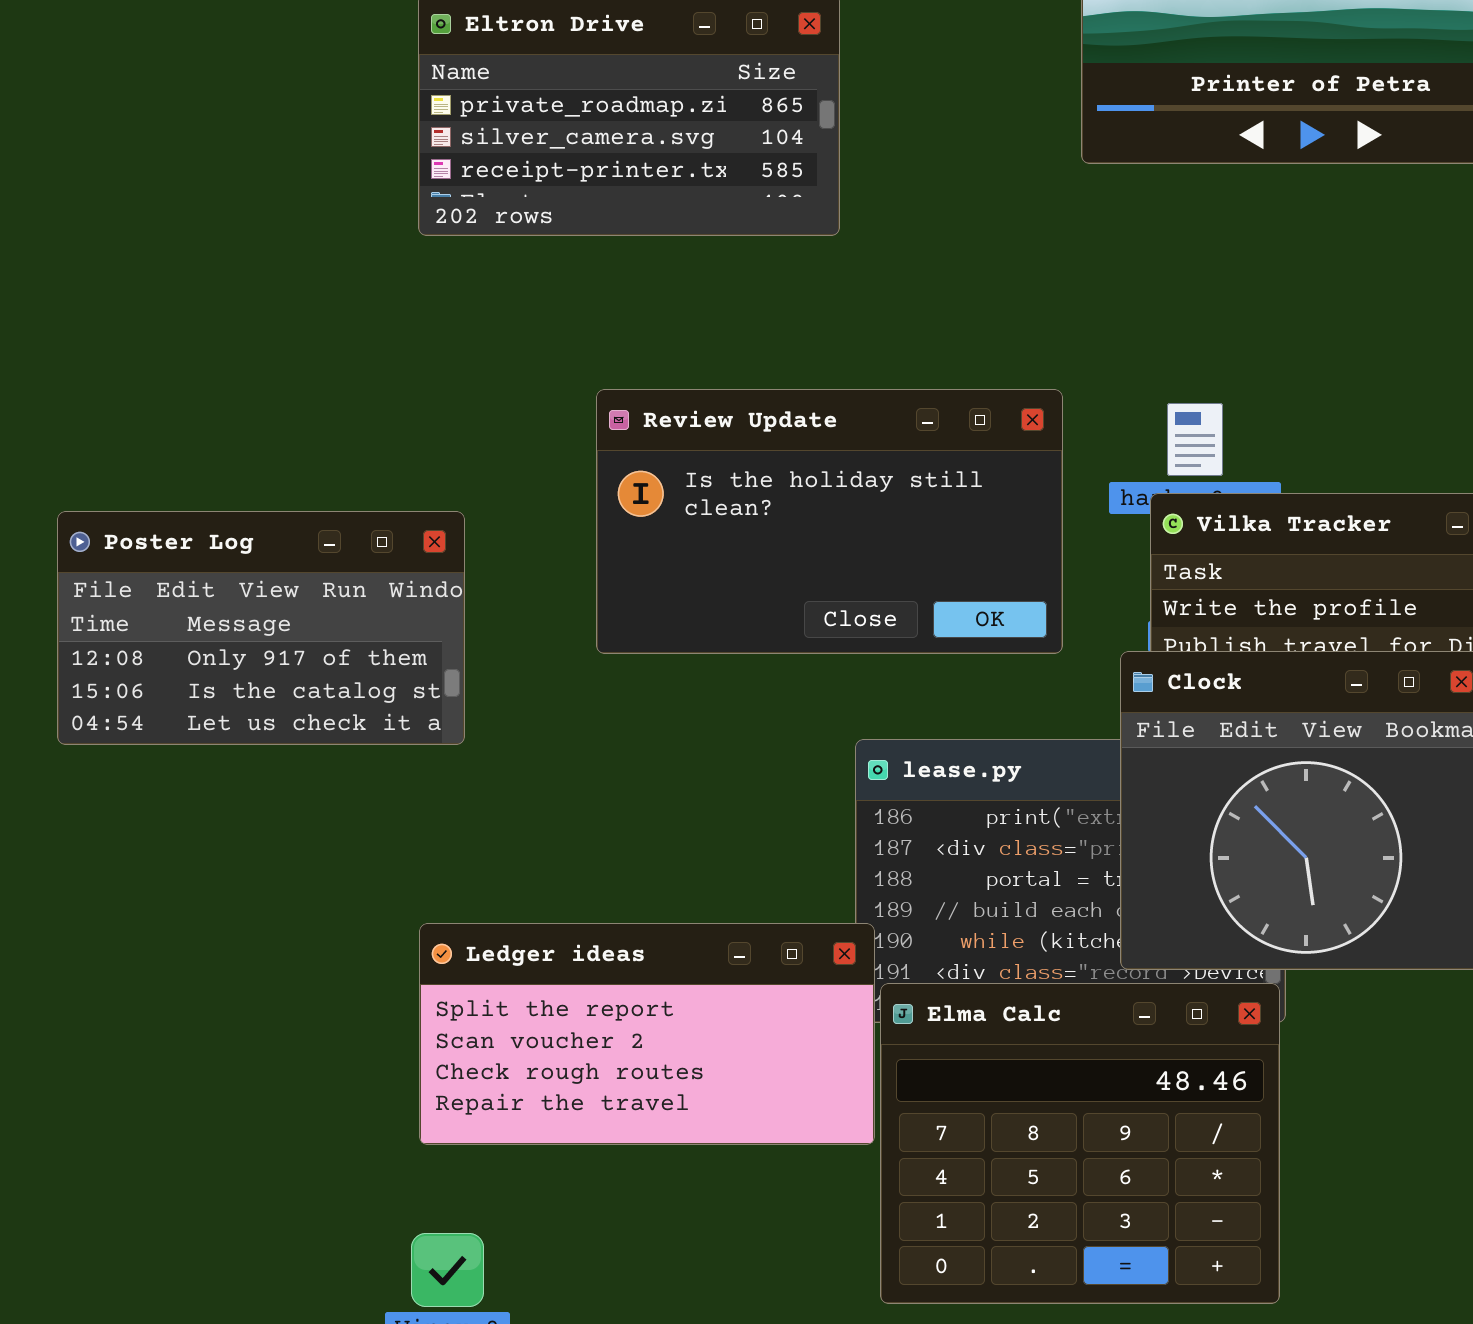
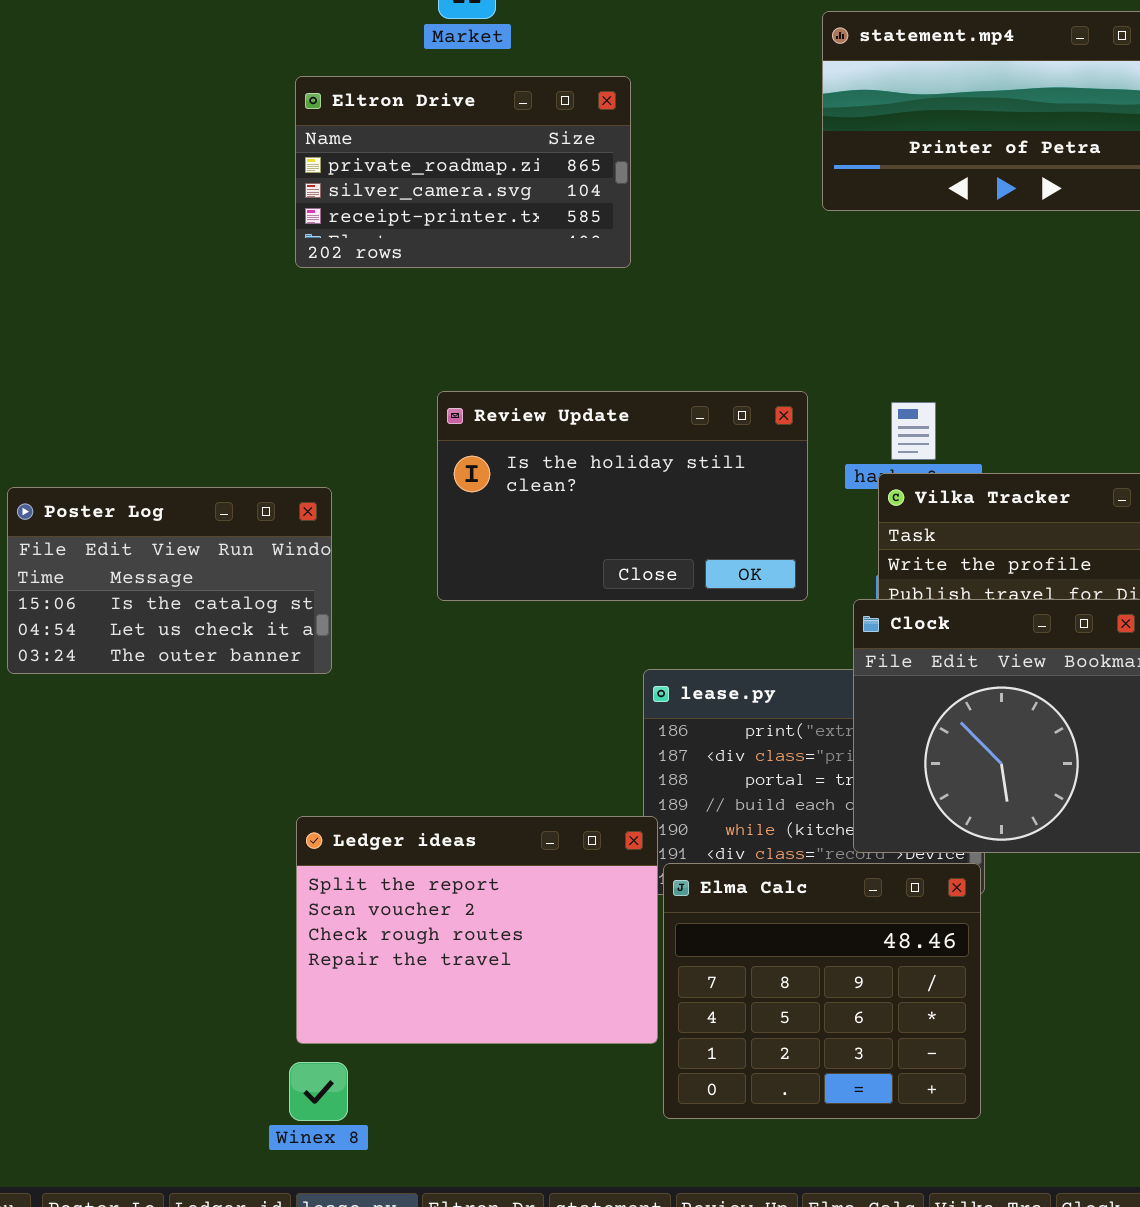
Poster Log: [57,511,465,745] -> [7,487,332,674], scrolled down 1 row
Ledger ideas: [419,923,875,1145] -> [296,816,658,1044], resized

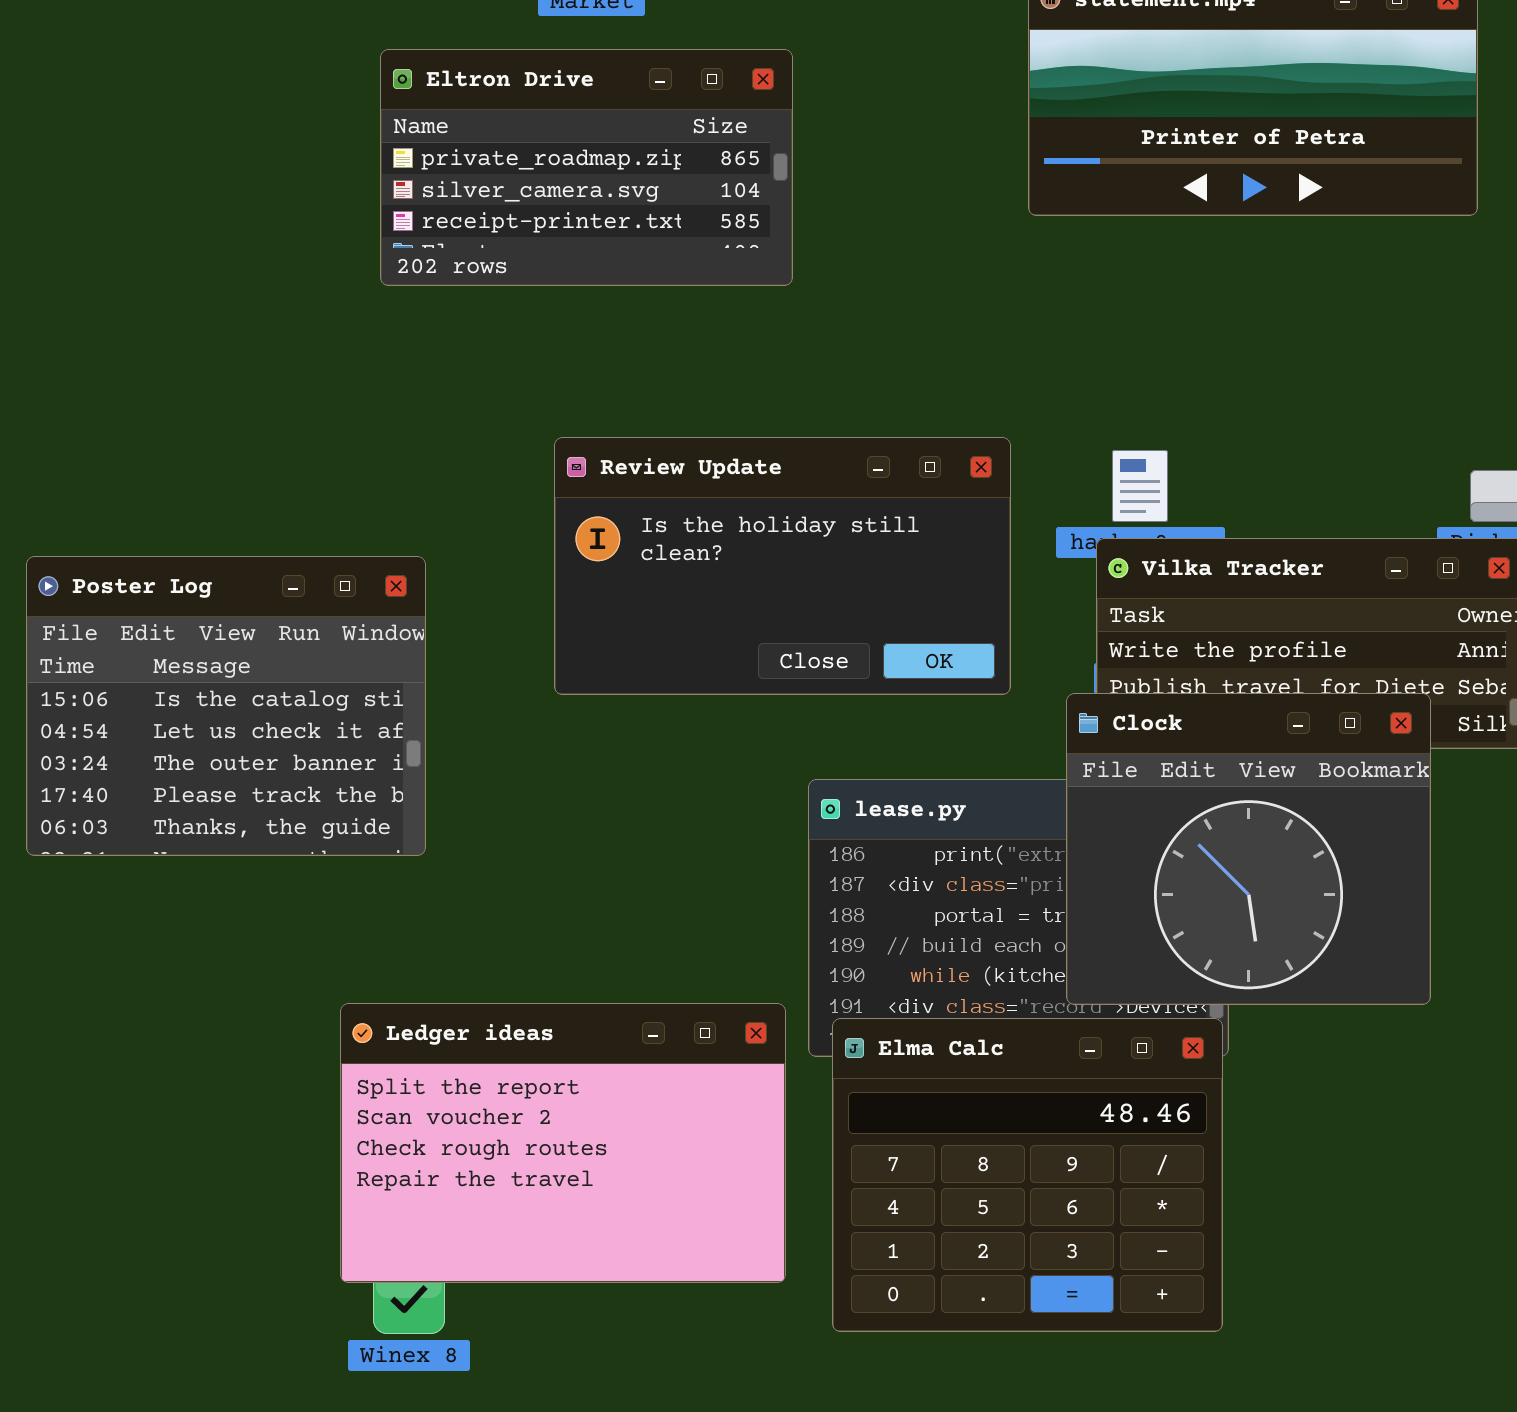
Poster Log: [7,487,332,674] -> [26,556,426,856], resized
Ledger ideas: [296,816,658,1044] -> [340,1003,786,1283], moved

